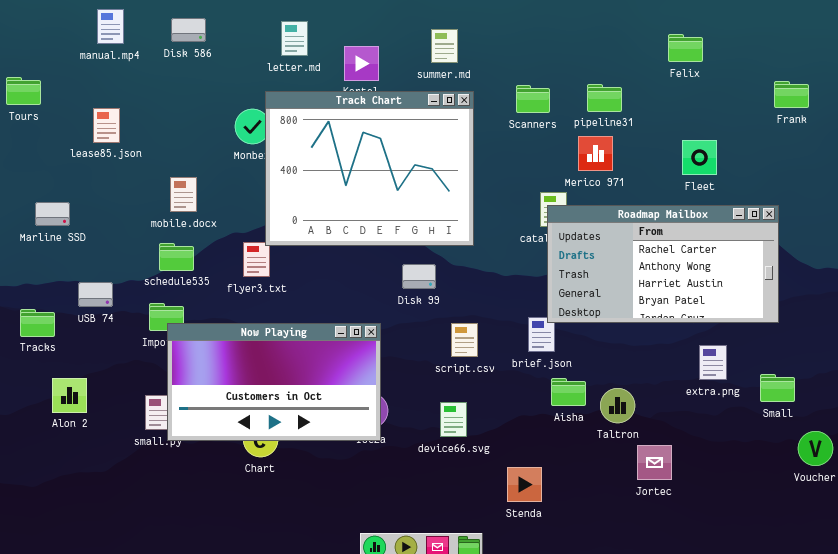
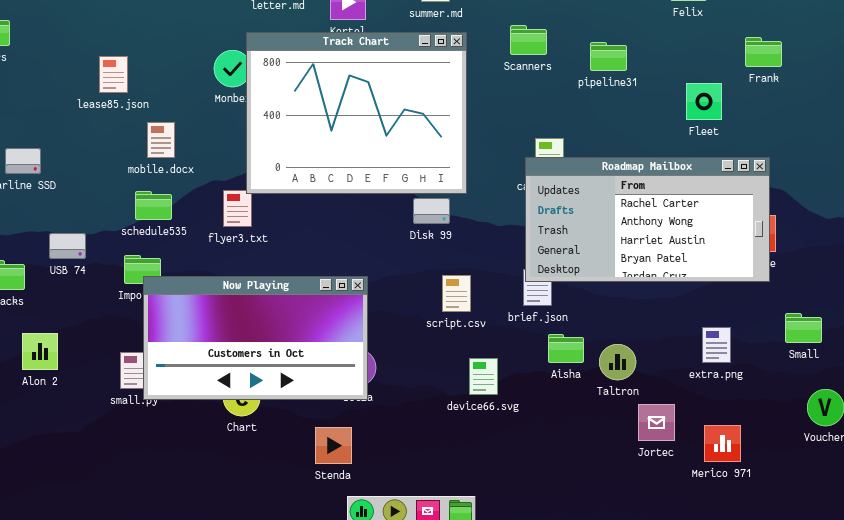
Frank: [774,81,809,108] -> [745,37,782,67], moved
pipeline31: [587,84,622,112] -> [590,42,627,71], moved
lease85.json: [93,108,120,143] -> [99,56,128,93], moved
Merico 971: [578,136,613,171] -> [704,425,741,462], moved
Roadmap Mailbox: [547,205,779,323] -> [525,157,770,282], moved
Disk 99: [402,264,436,289] -> [413,198,450,224], moved
extra.png: [699,345,727,380] -> [702,327,731,363], moved
Small: [760,374,795,402] -> [785,313,822,343], moved
device66.svg: [440,402,467,437] -> [469,358,498,395], moved
Stenda: [507,467,542,502] -> [315,427,352,464], moved

